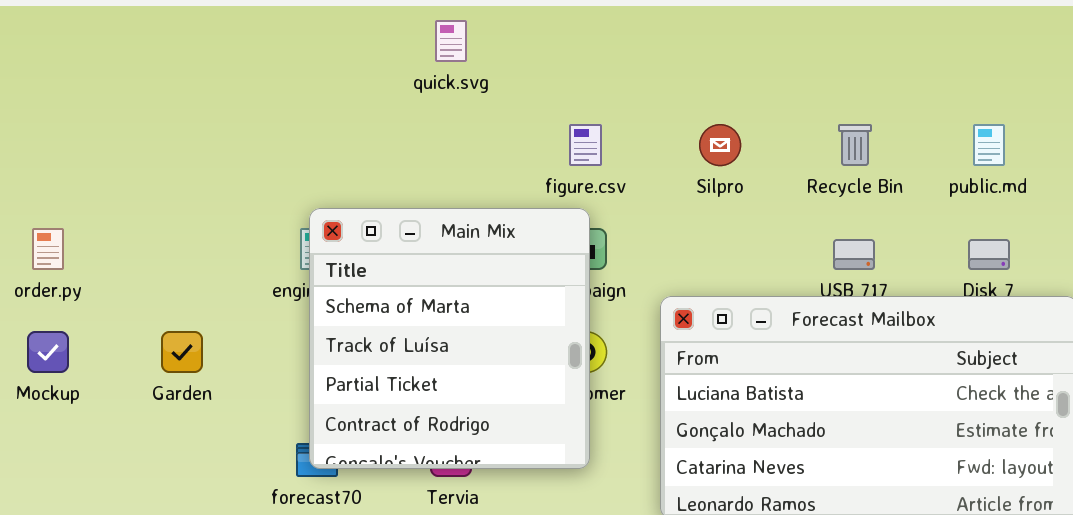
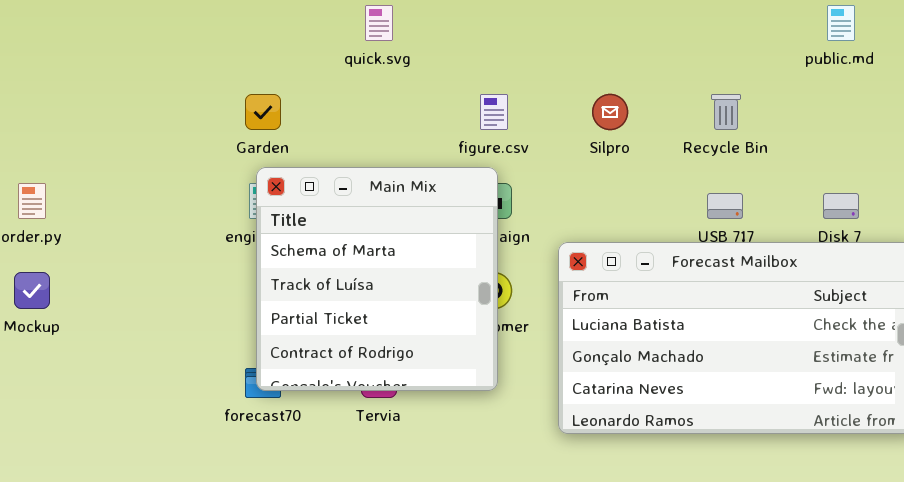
public.md: [973,124,1005,166] -> [827,5,855,41], moved
Garden: [161,331,203,373] -> [245,94,281,130], moved

